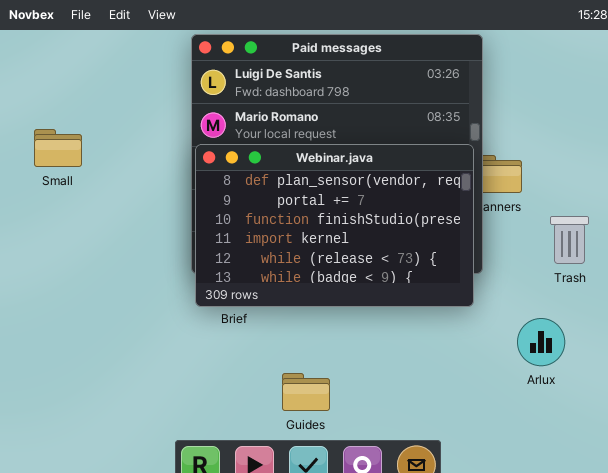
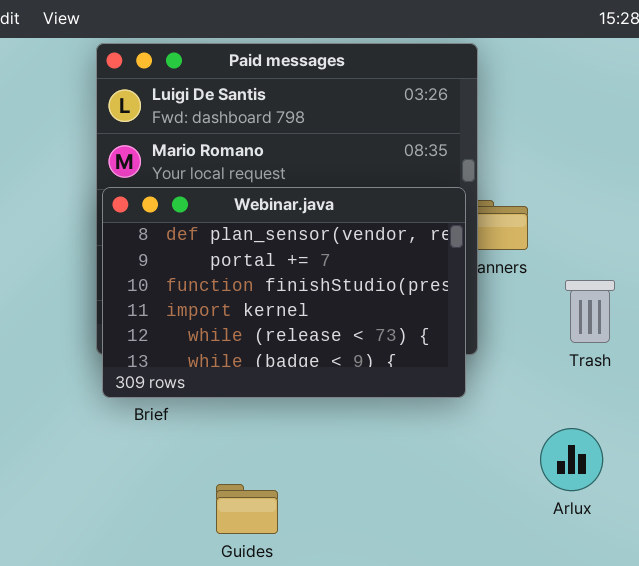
Arlux: [517,318,565,366] -> [540,428,603,491], moved

